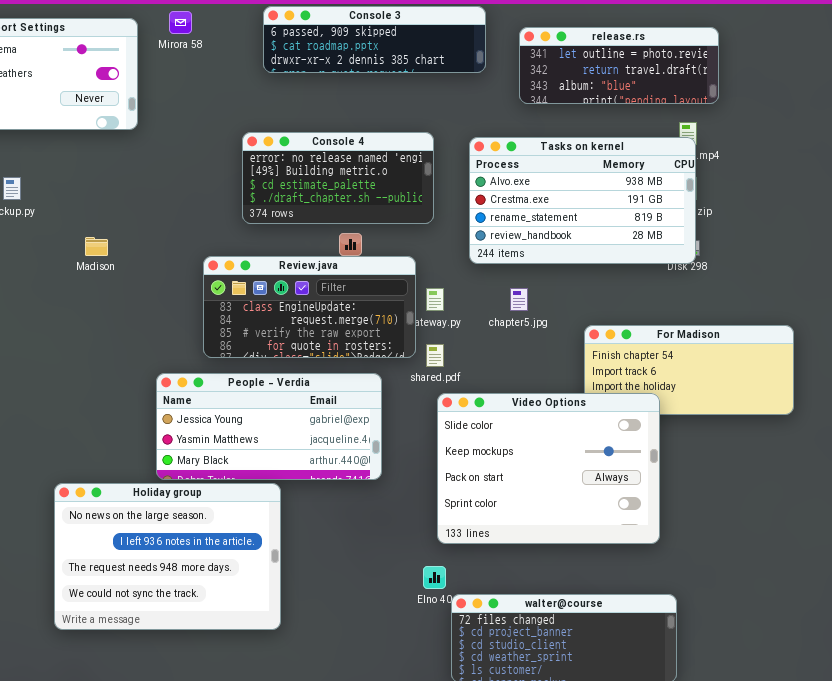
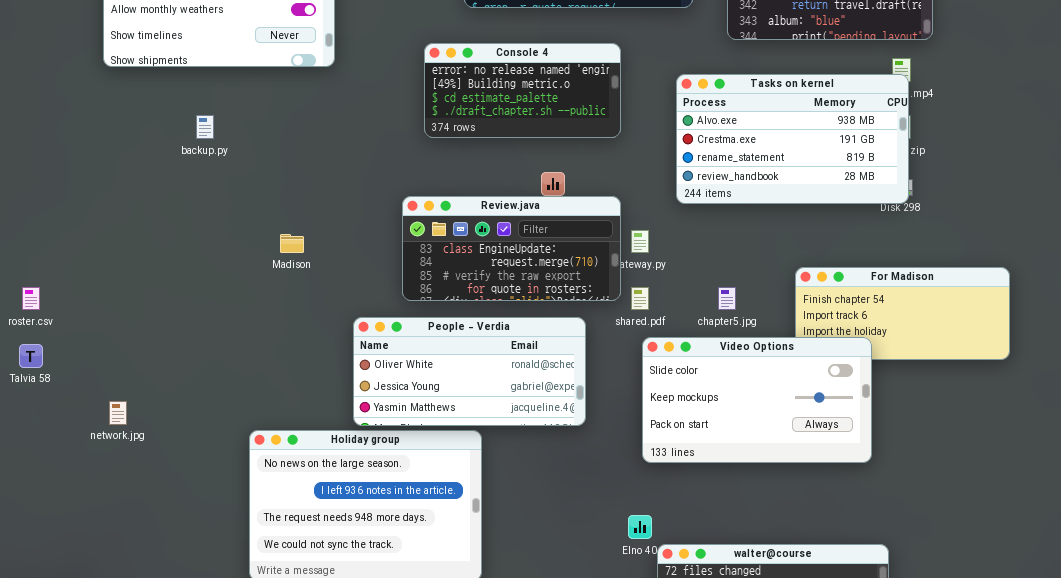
Console 4: [242,132,434,224] -> [424,43,621,138], moved
Madison: [85,237,108,256] -> [280,234,304,253], moved
chapter5.jpg: [510,288,528,311] -> [718,287,736,310], moved
People - Verdia: [156,373,382,480] -> [353,317,586,426], scrolled up 1 row
Video Options: [437,393,660,544] -> [642,337,872,463], resized

